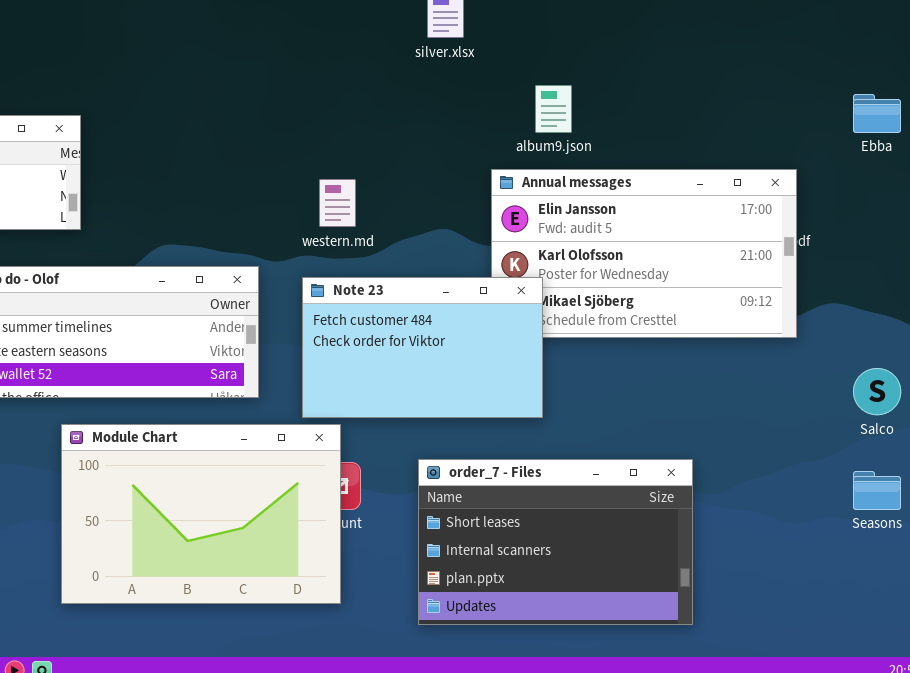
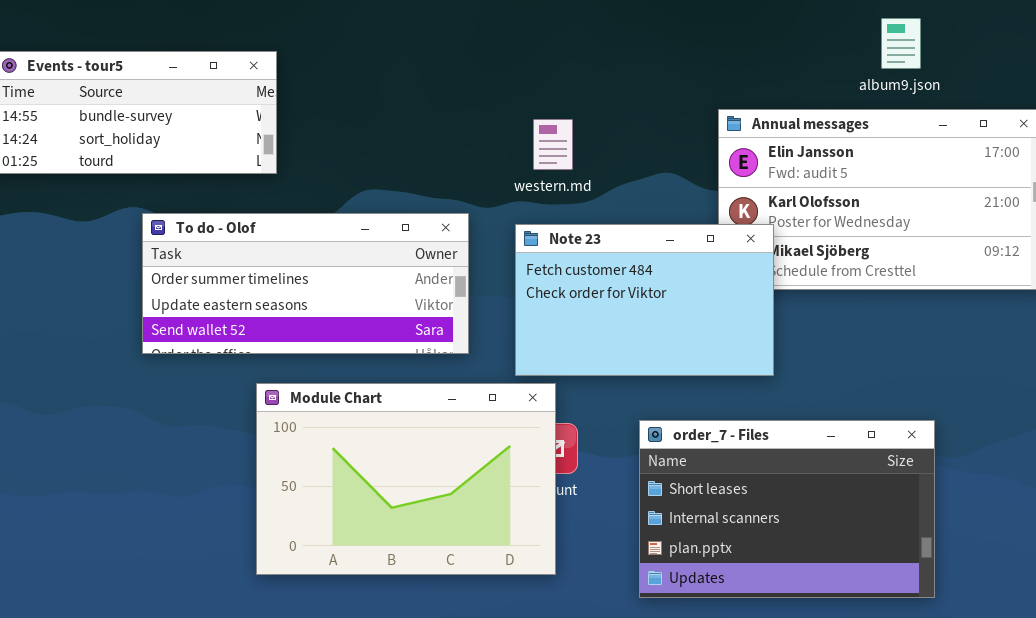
album9.json: [535,85,572,133] -> [881,18,921,69], moved

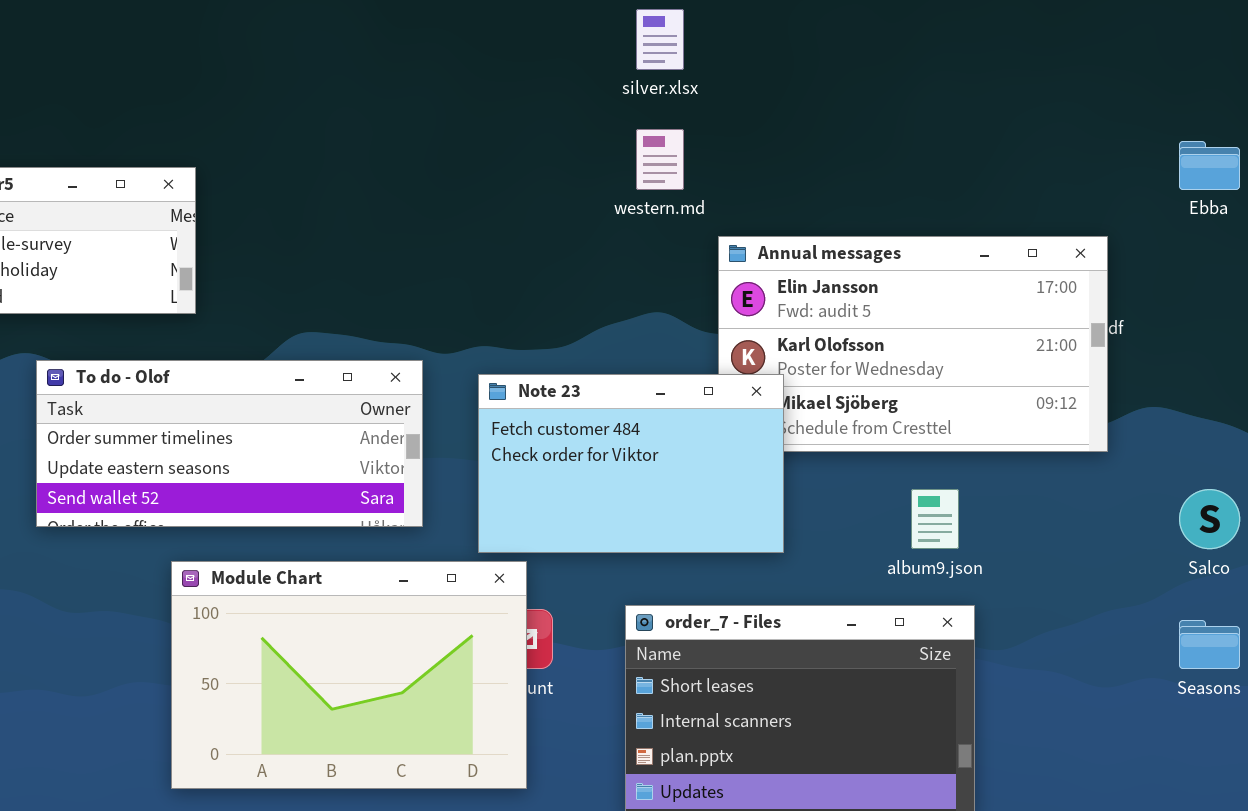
album9.json: [881,18,921,69] -> [911,489,959,549], moved
western.md: [533,119,573,170] -> [636,129,684,190], moved

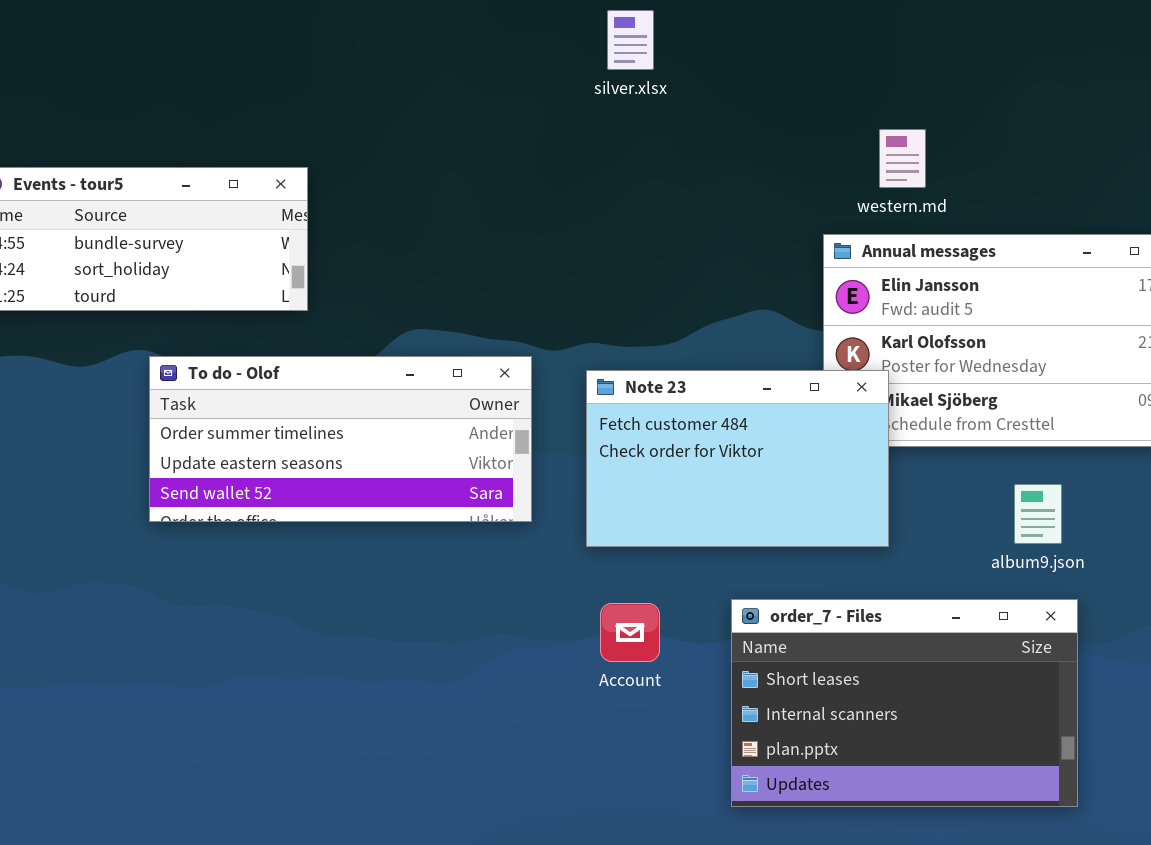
silver.xlsx: [636,9,684,70] -> [607,10,654,70], moved
western.md: [636,129,684,190] -> [879,129,926,188], moved
Module Chart: [171,561,527,789] -> none, closed

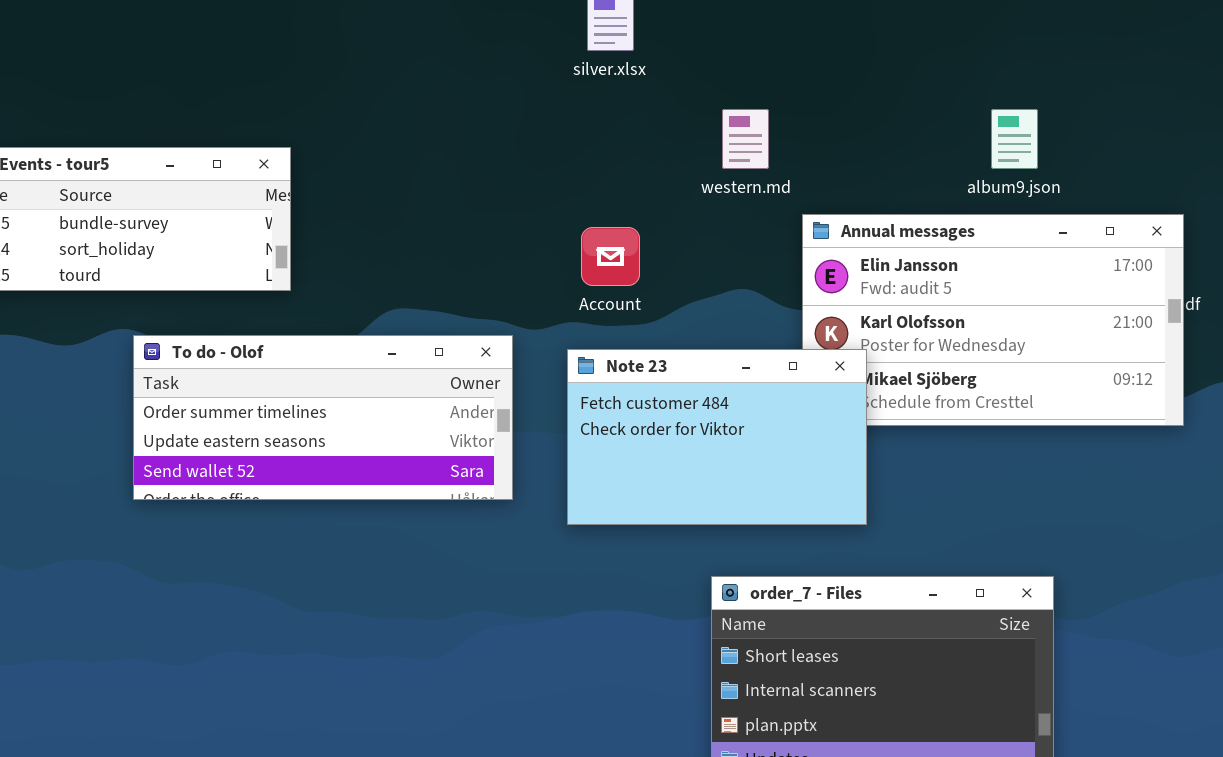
western.md: [879,129,926,188] -> [722,109,769,169], moved
album9.json: [1014,484,1062,544] -> [991,109,1038,169], moved
Account: [600,603,660,662] -> [581,227,640,286], moved

